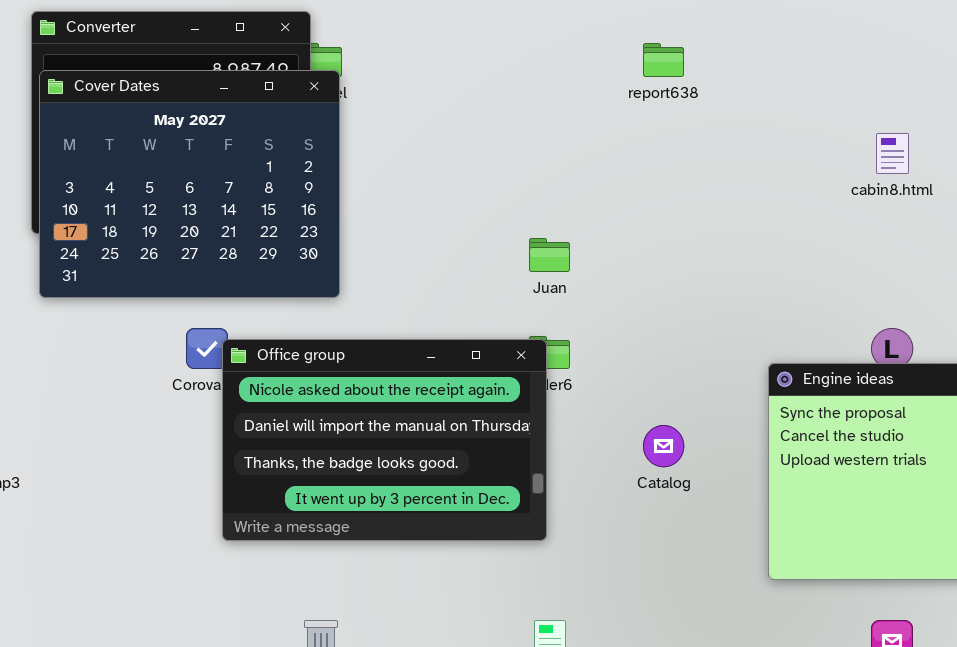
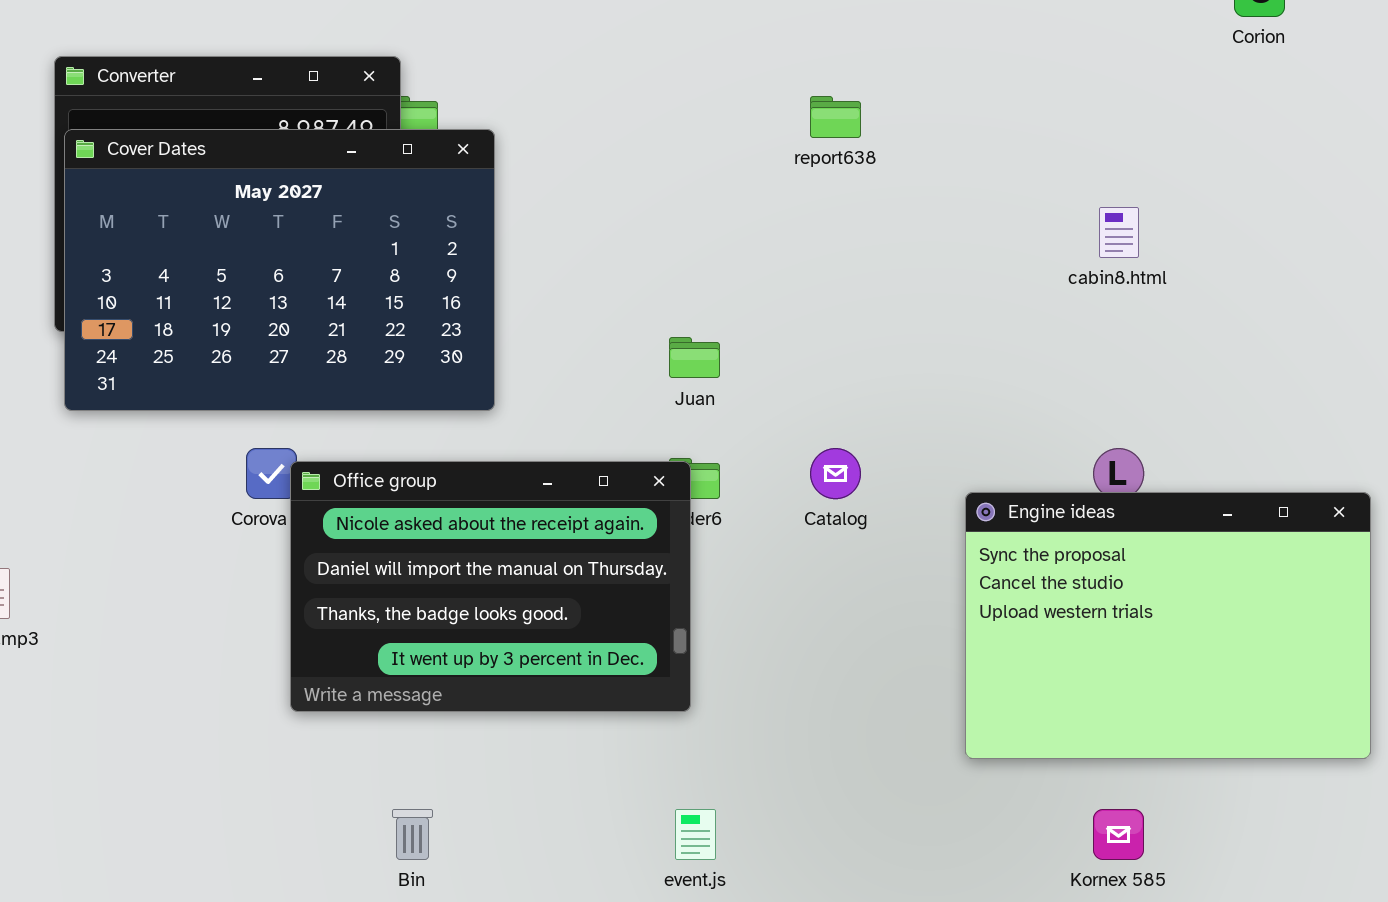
Cover Dates: [39,70,340,298] -> [64,129,495,411], resized
Catalog: [643,425,684,467] -> [810,448,861,499], moved

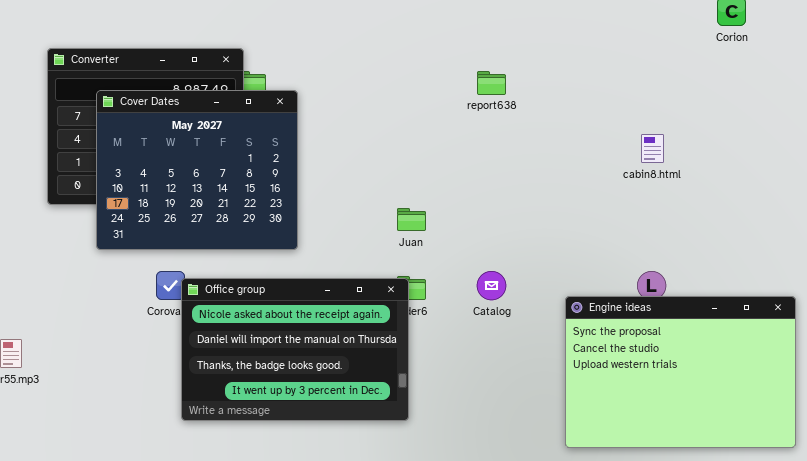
Cover Dates: [64,129,495,411] -> [96,90,298,250], resized

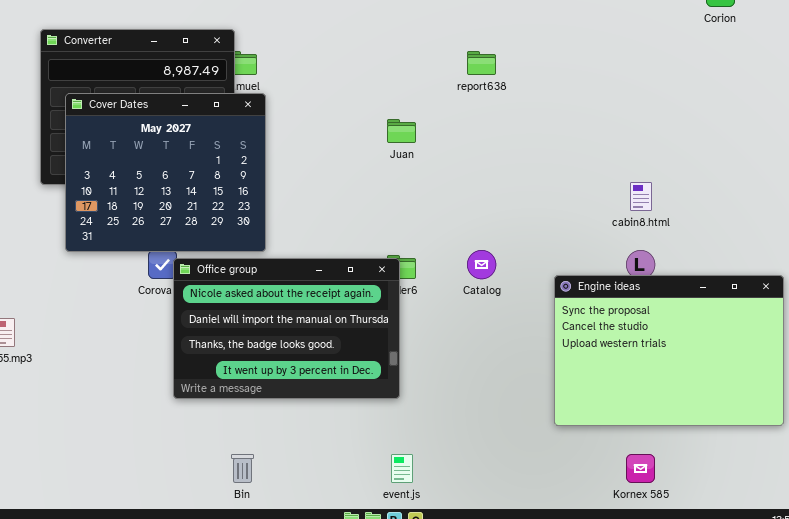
Cover Dates: [96,90,298,250] -> [65,93,266,252], moved
cabin8.html: [641,134,664,163] -> [630,182,652,211], moved
Juan: [397,208,426,231] -> [387,119,416,143], moved

